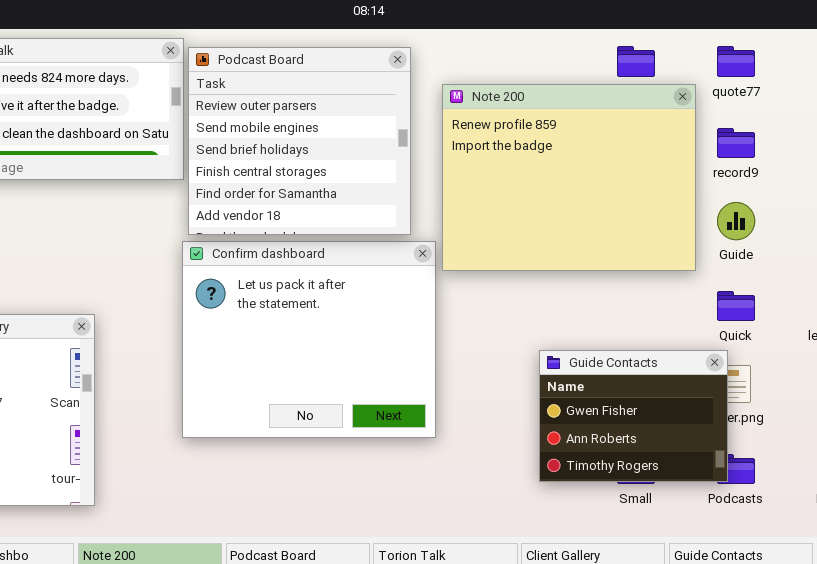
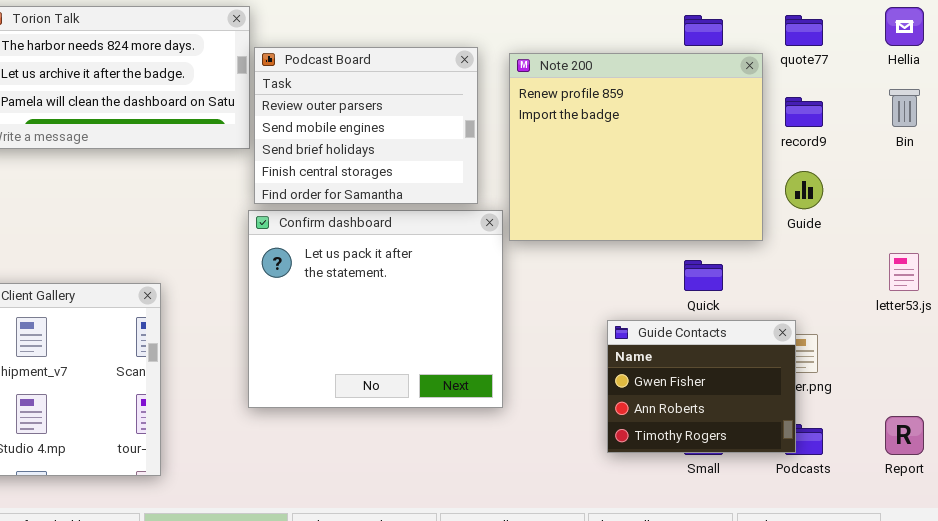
Podcast Board: [188,47,411,235] -> [254,47,478,204], resized
Quick: [717,291,755,321] -> [684,260,723,291], moved

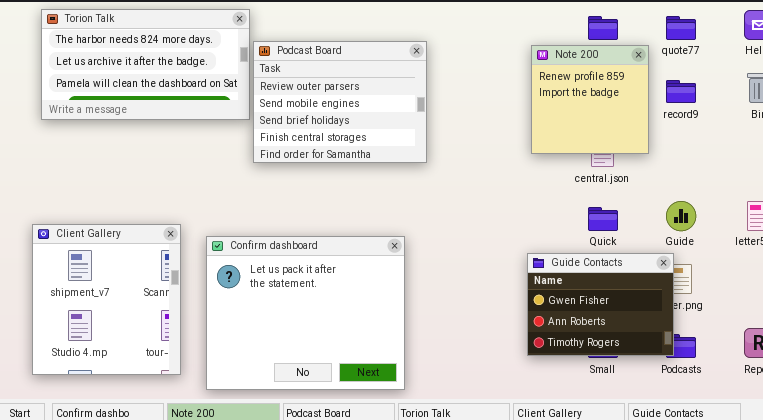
Note 200: [509,53,763,241] -> [531,45,649,154], resized
Guide: [785,171,823,209] -> [666,201,696,231], moved
Confirm dashboard: [248,210,503,408] -> [206,236,405,390], moved

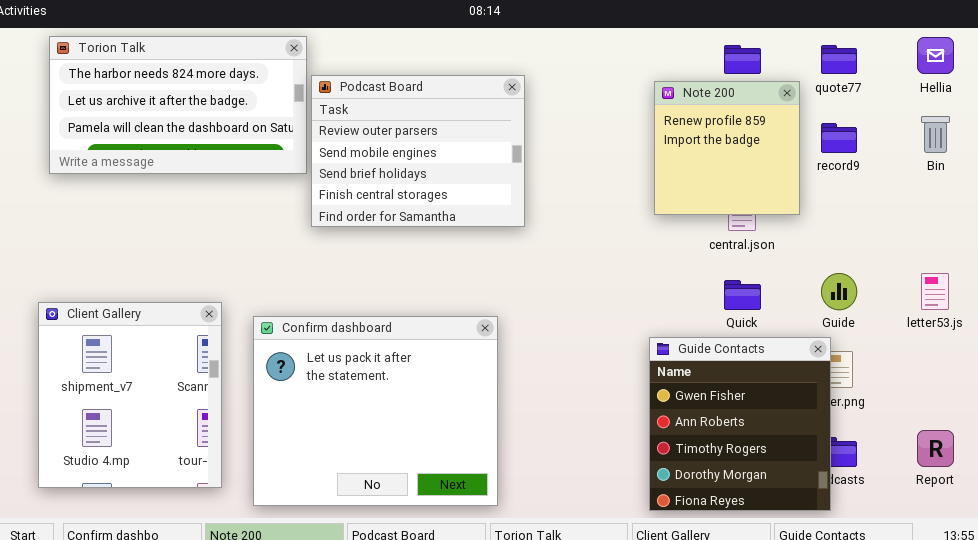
Guide Contacts: [527,253,674,356] -> [649,337,831,511], resized

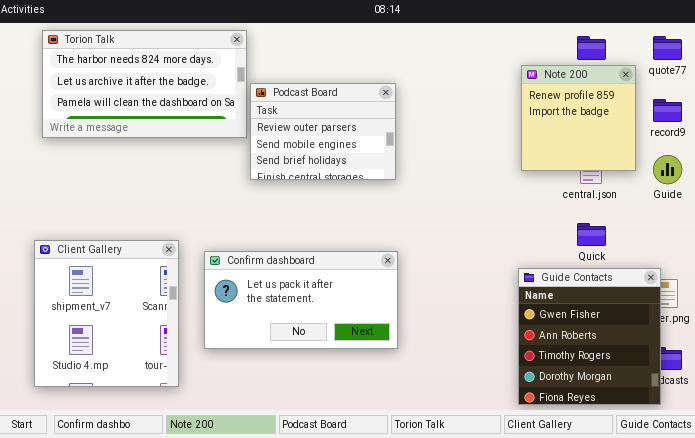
Podcast Board: [311,75,525,227] -> [250,83,396,180], resized
Guide: [821,273,857,310] -> [653,155,682,184], moved
Confirm dashboard: [253,316,498,506] -> [204,251,398,349], resized

